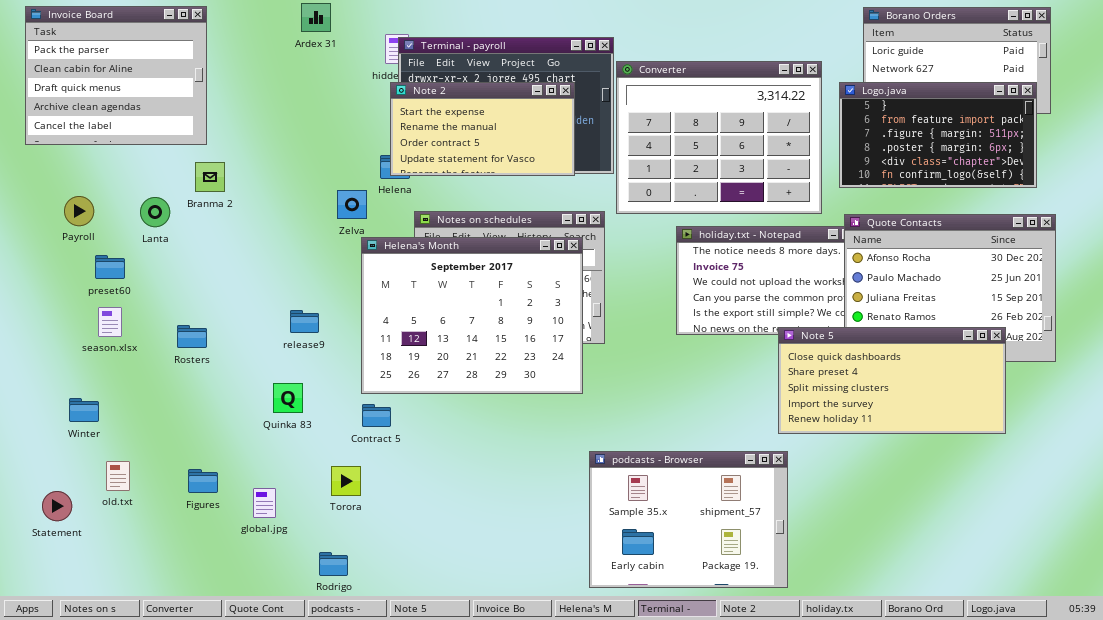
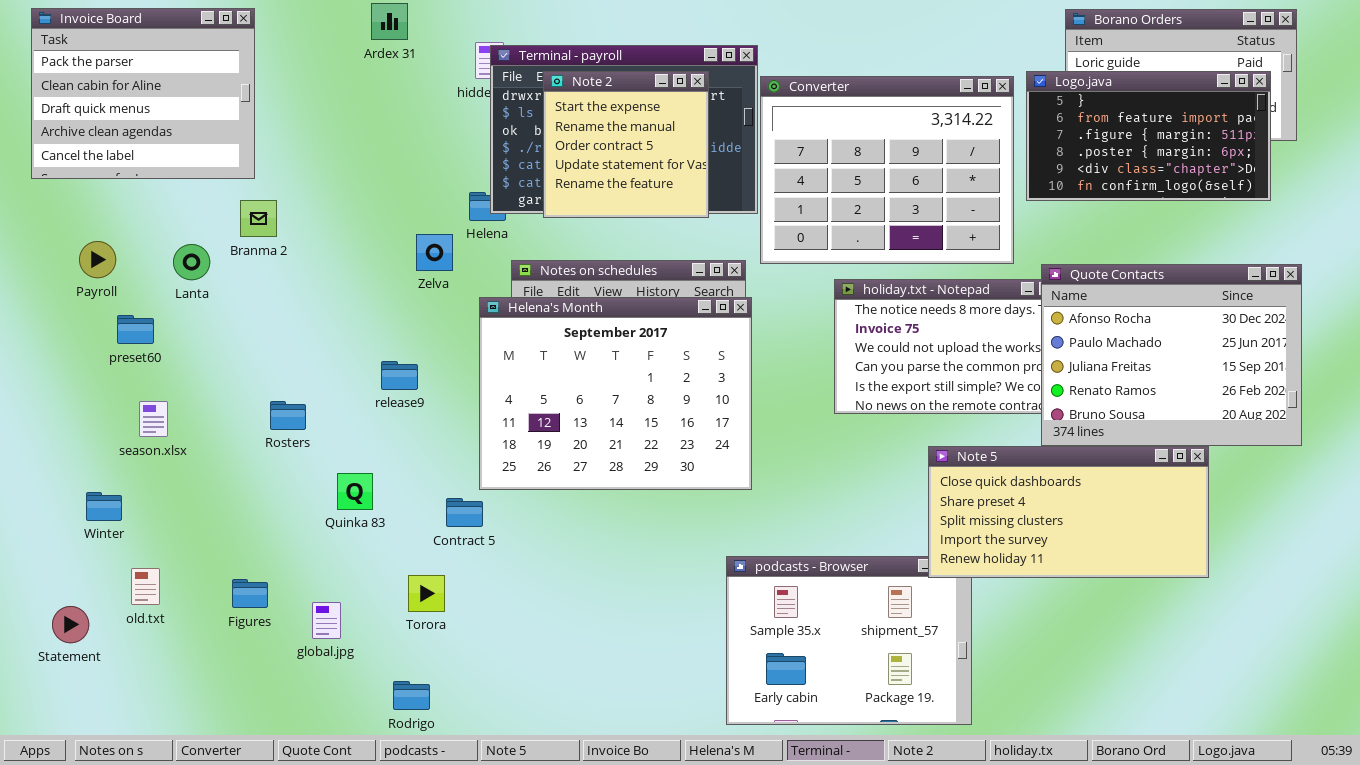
Note 2: [390,82,575,176] -> [543,71,709,218], resized
Logo.java: [839,82,1037,188] -> [1026,71,1271,201], moved
Helena's Month: [361,237,583,394] -> [479,297,752,490], moved
season.xlsx: [98,307,122,337] -> [139,401,168,437], moved
release9: [290,310,319,333] -> [381,361,418,390], moved
Rosters: [177,325,207,348] -> [270,401,306,430], moved
Note 5: [778,327,1006,434] -> [928,446,1209,578], moved

